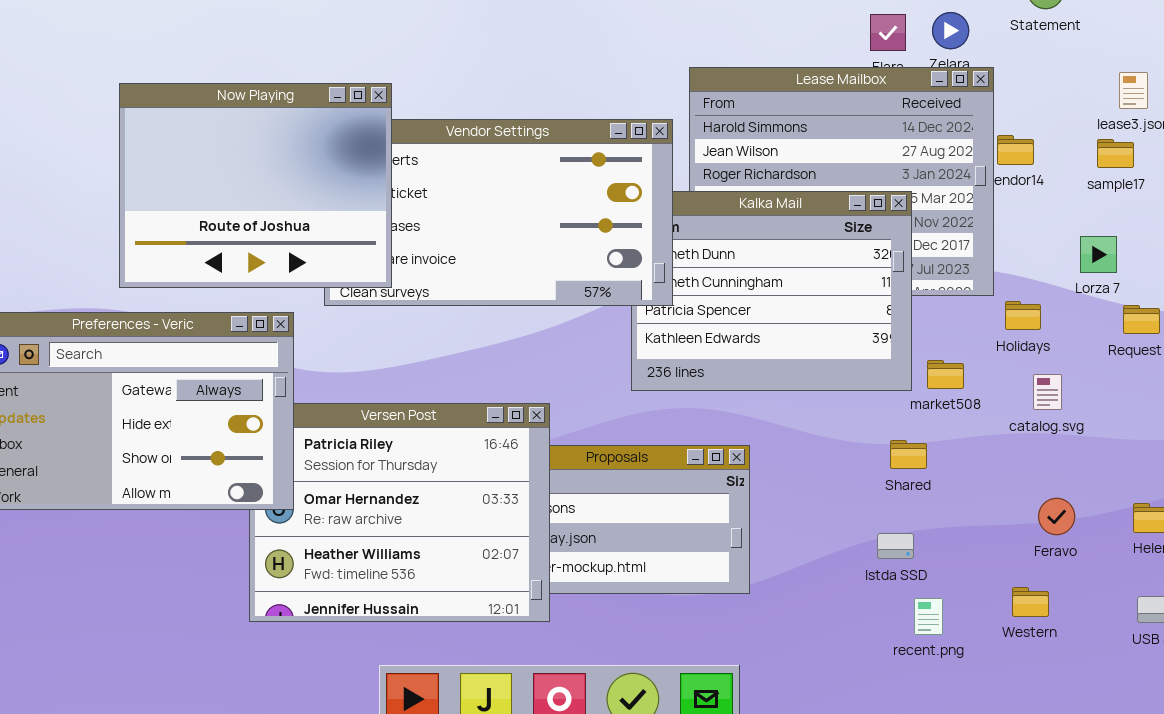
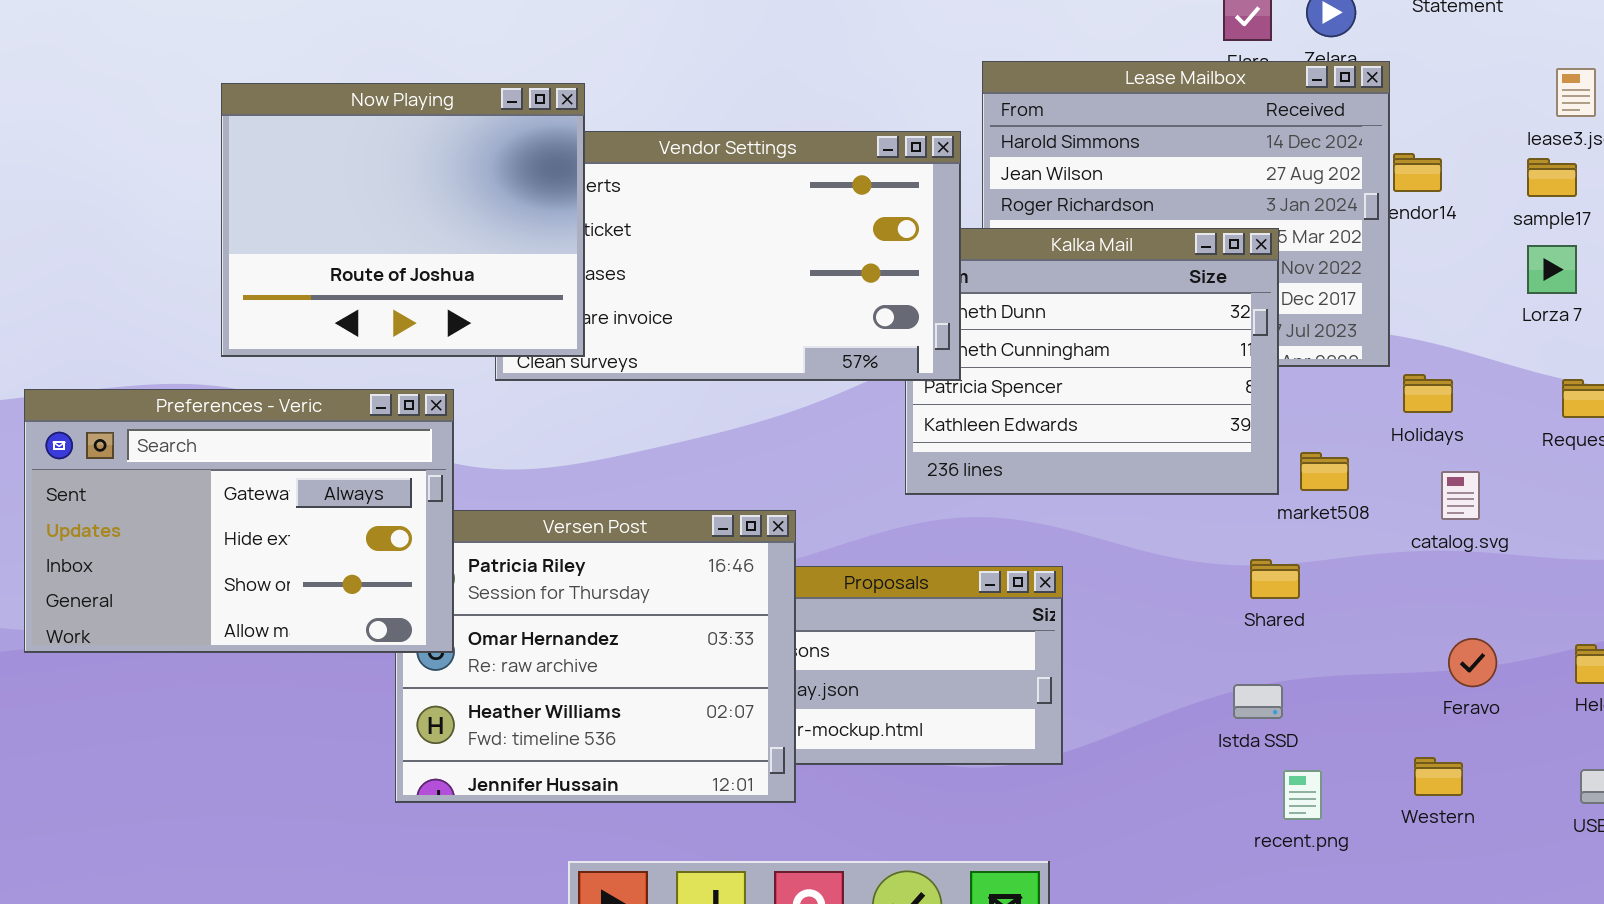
Lorza 7: [1080,236,1117,273] -> [1527,245,1577,294], moved

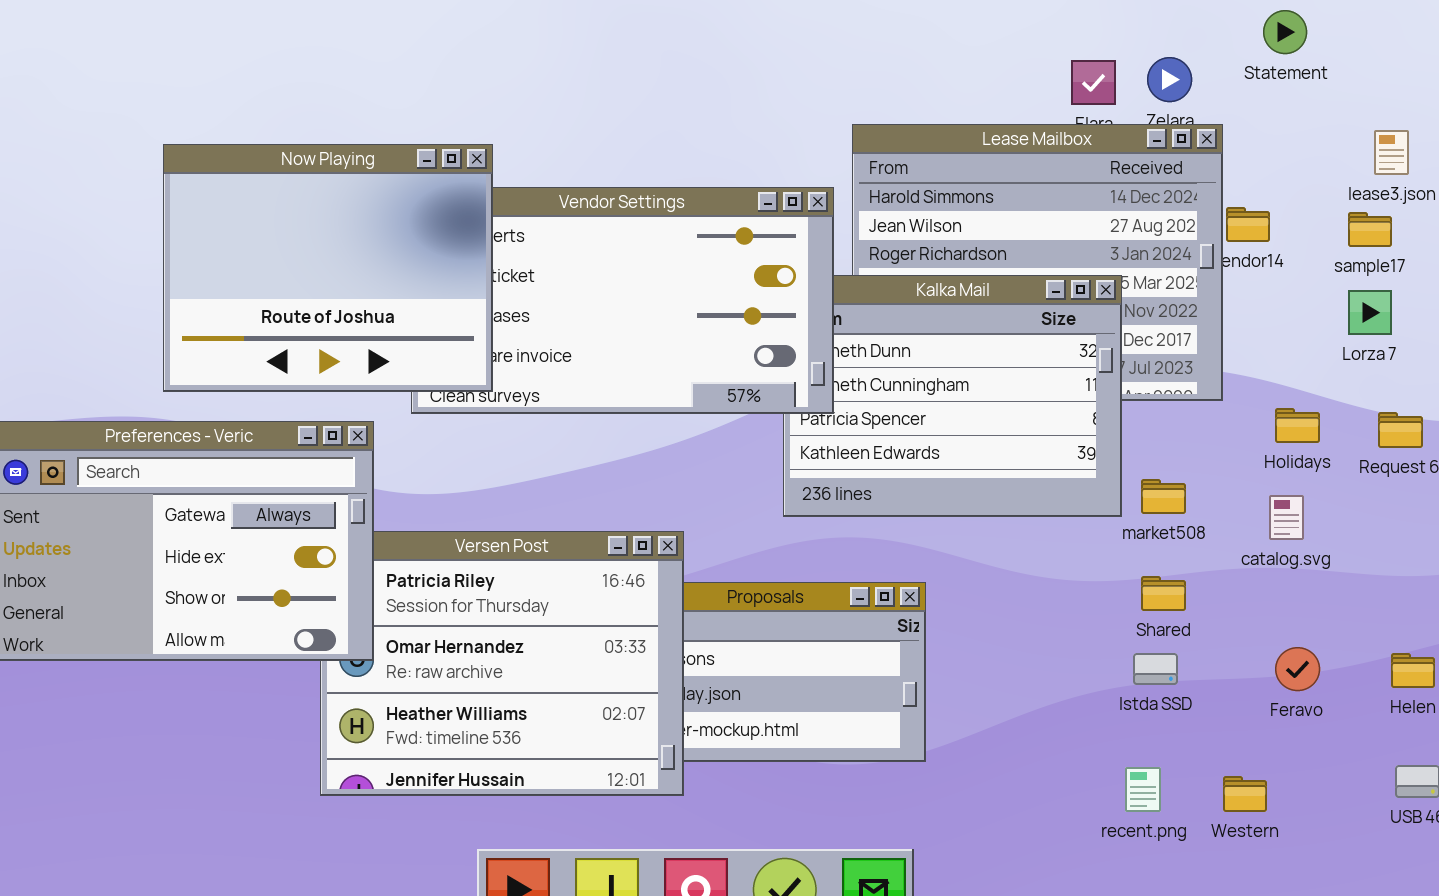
Holidays: [1403,374,1453,413] -> [1275,408,1320,443], moved
Shared: [1250,559,1300,599] -> [1141,576,1186,611], moved
Istda SSD: [1233,684,1283,719] -> [1133,653,1178,685], moved
Western: [1414,757,1463,796] -> [1223,776,1267,812], moved

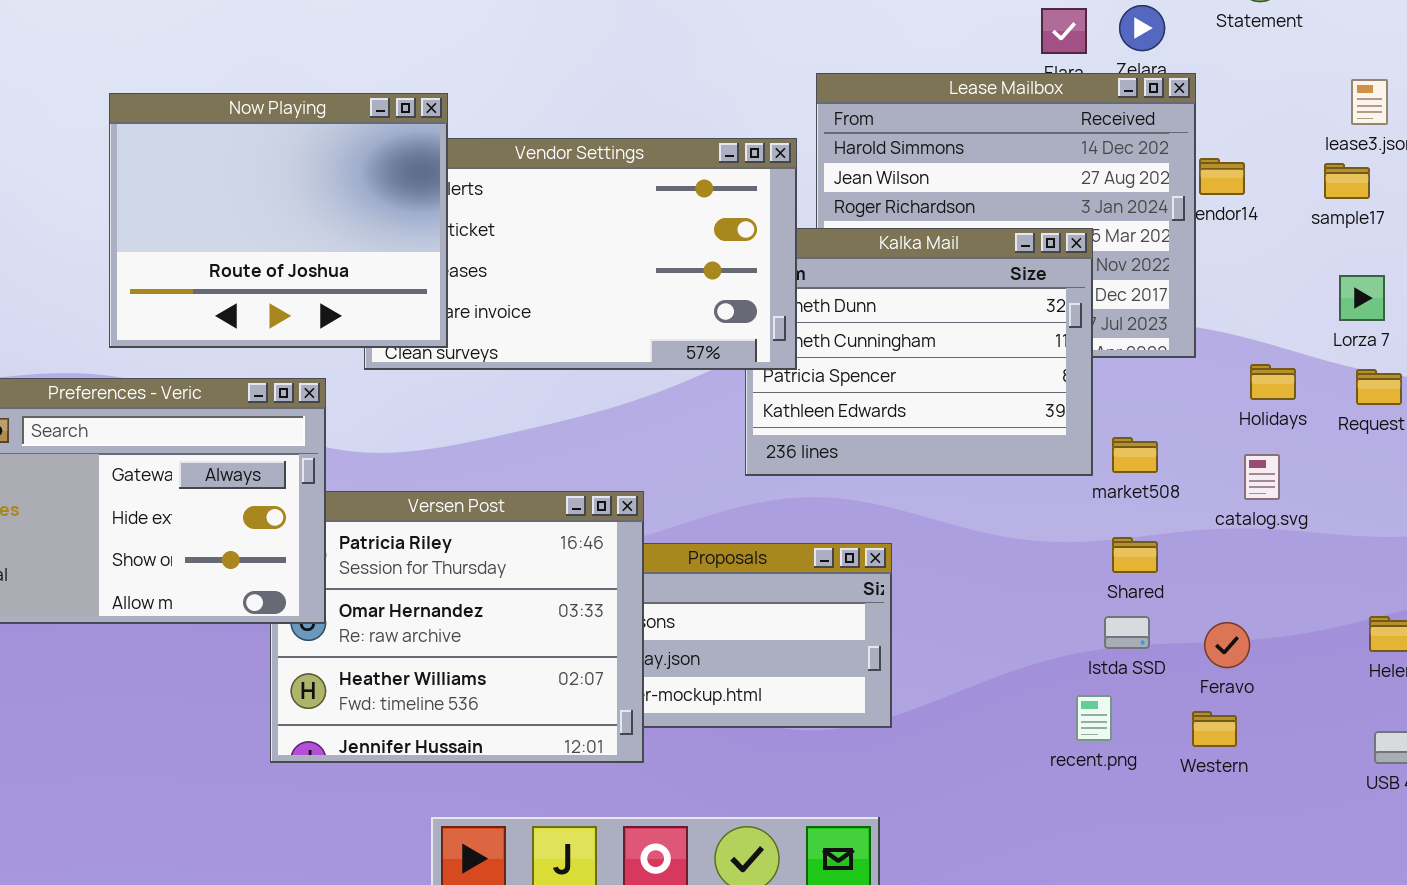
Lorza 7: [1348,290,1392,335] -> [1339,275,1385,321], moved
Feravo: [1275,647,1320,691] -> [1204,622,1250,668], moved
recent.png: [1125,767,1161,812] -> [1076,695,1112,741], moved
Western: [1223,776,1267,812] -> [1192,711,1237,747], moved

